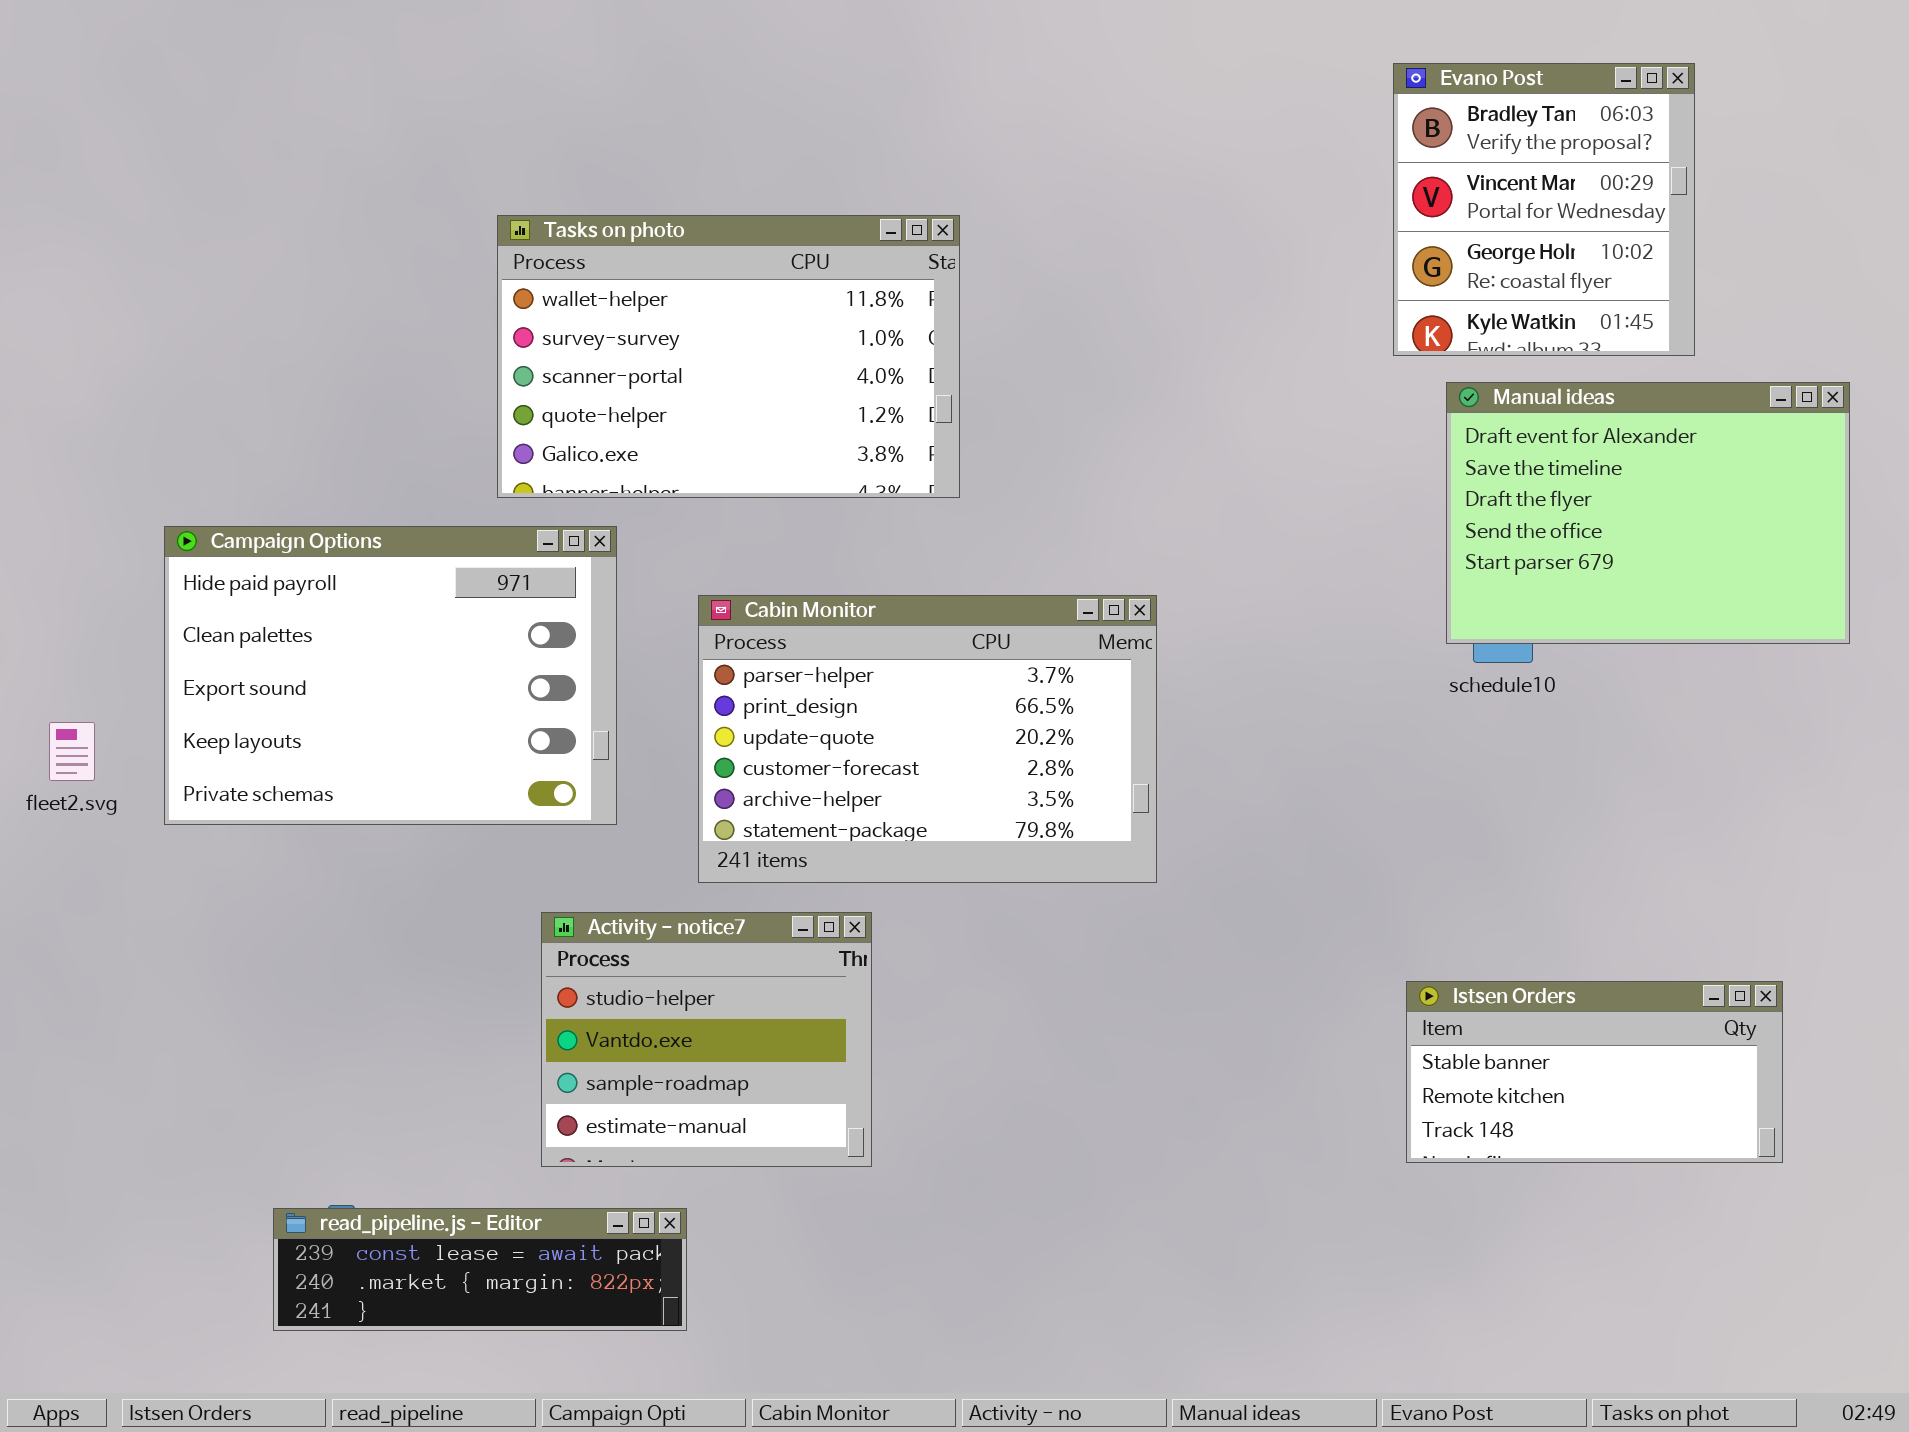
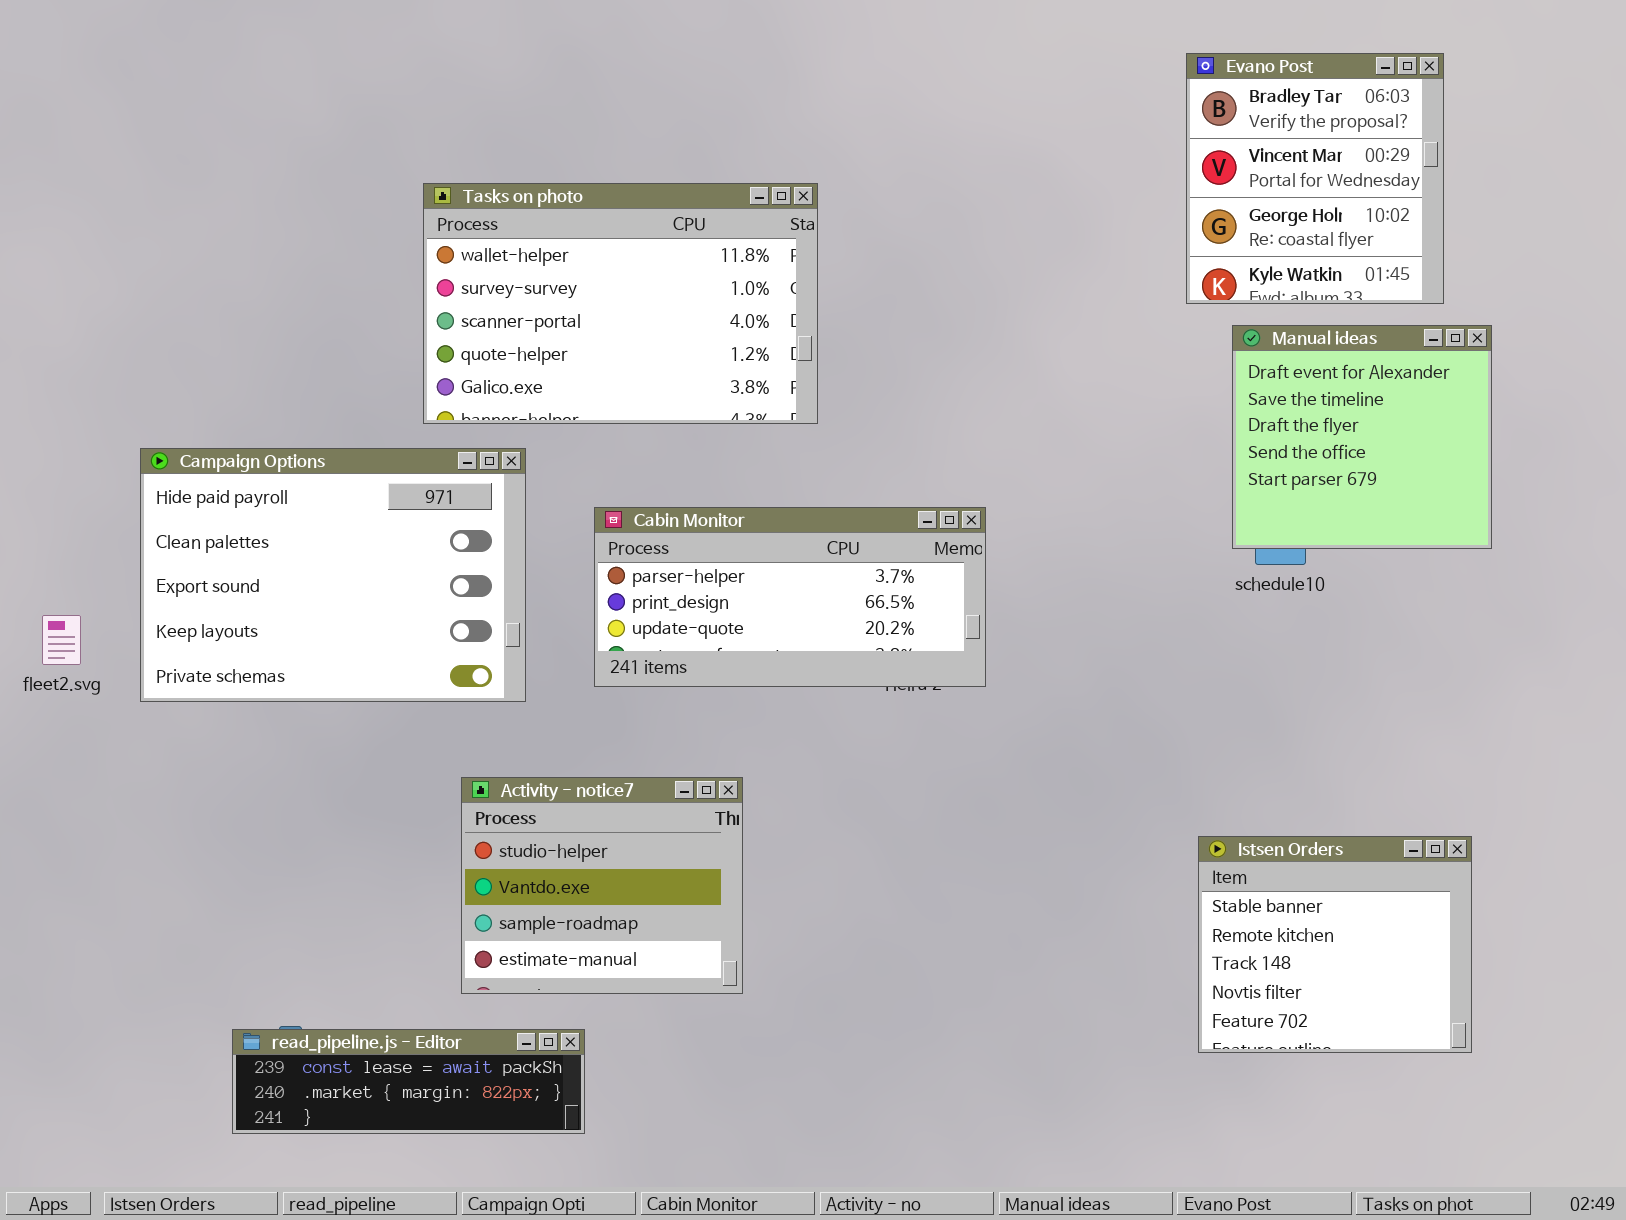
Manual ideas: [1446,382,1850,644] -> [1232,325,1492,549], resized
Cabin Monitor: [698,595,1157,883] -> [594,507,986,687], resized
Istsen Orders: [1406,981,1783,1163] -> [1198,836,1472,1053], resized

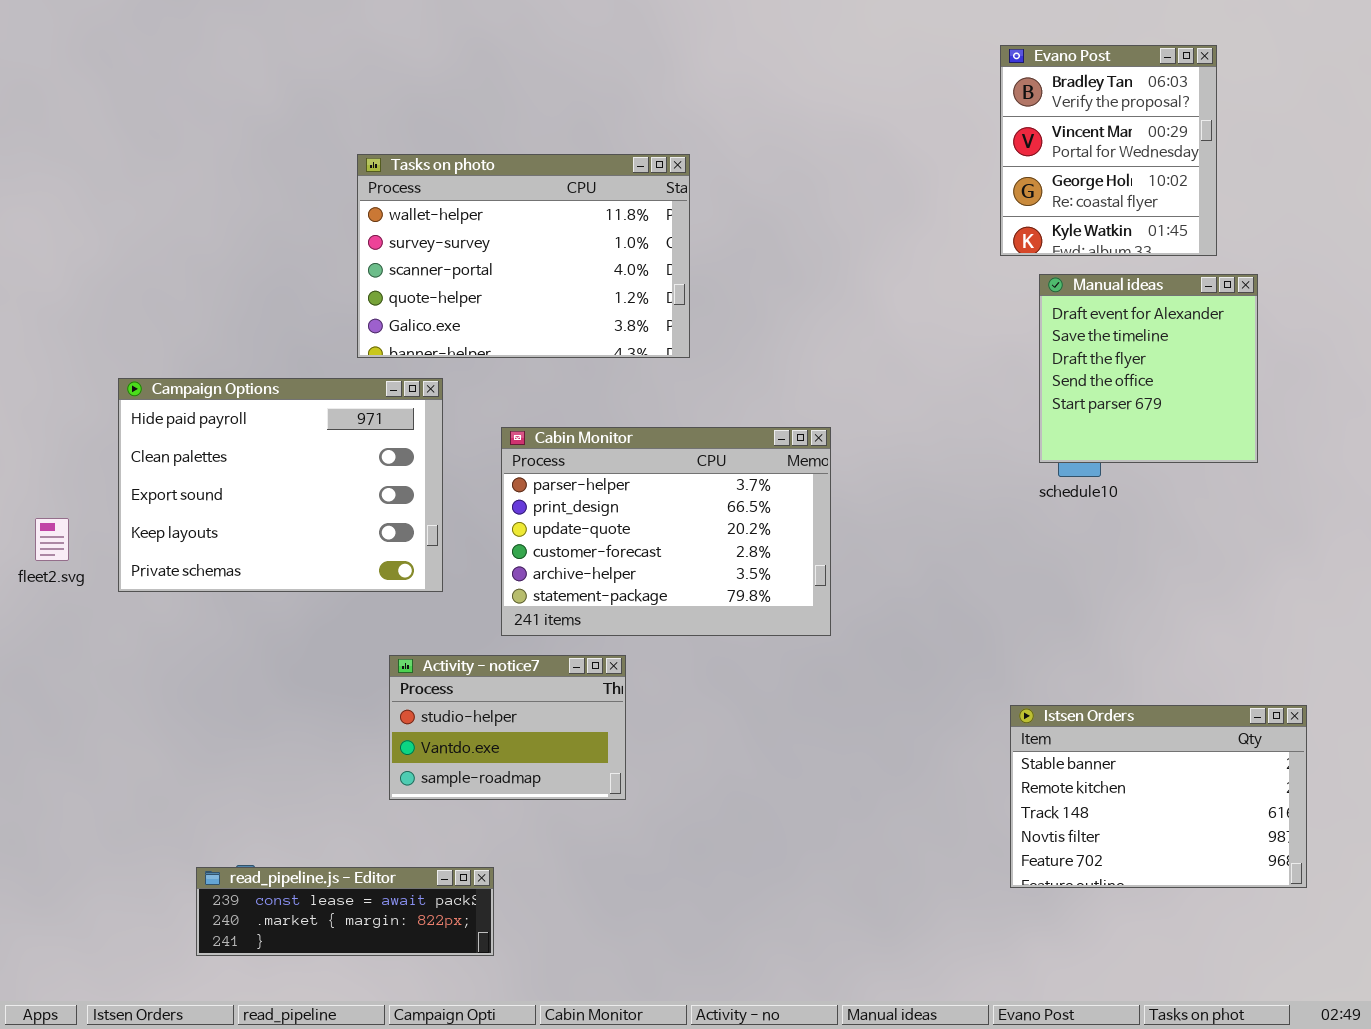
Cabin Monitor: [594,507,986,687] -> [501,427,831,636], resized
Activity - notice7: [461,777,743,994] -> [389,655,626,800], resized
Istsen Orders: [1198,836,1472,1053] -> [1010,705,1307,888], resized

